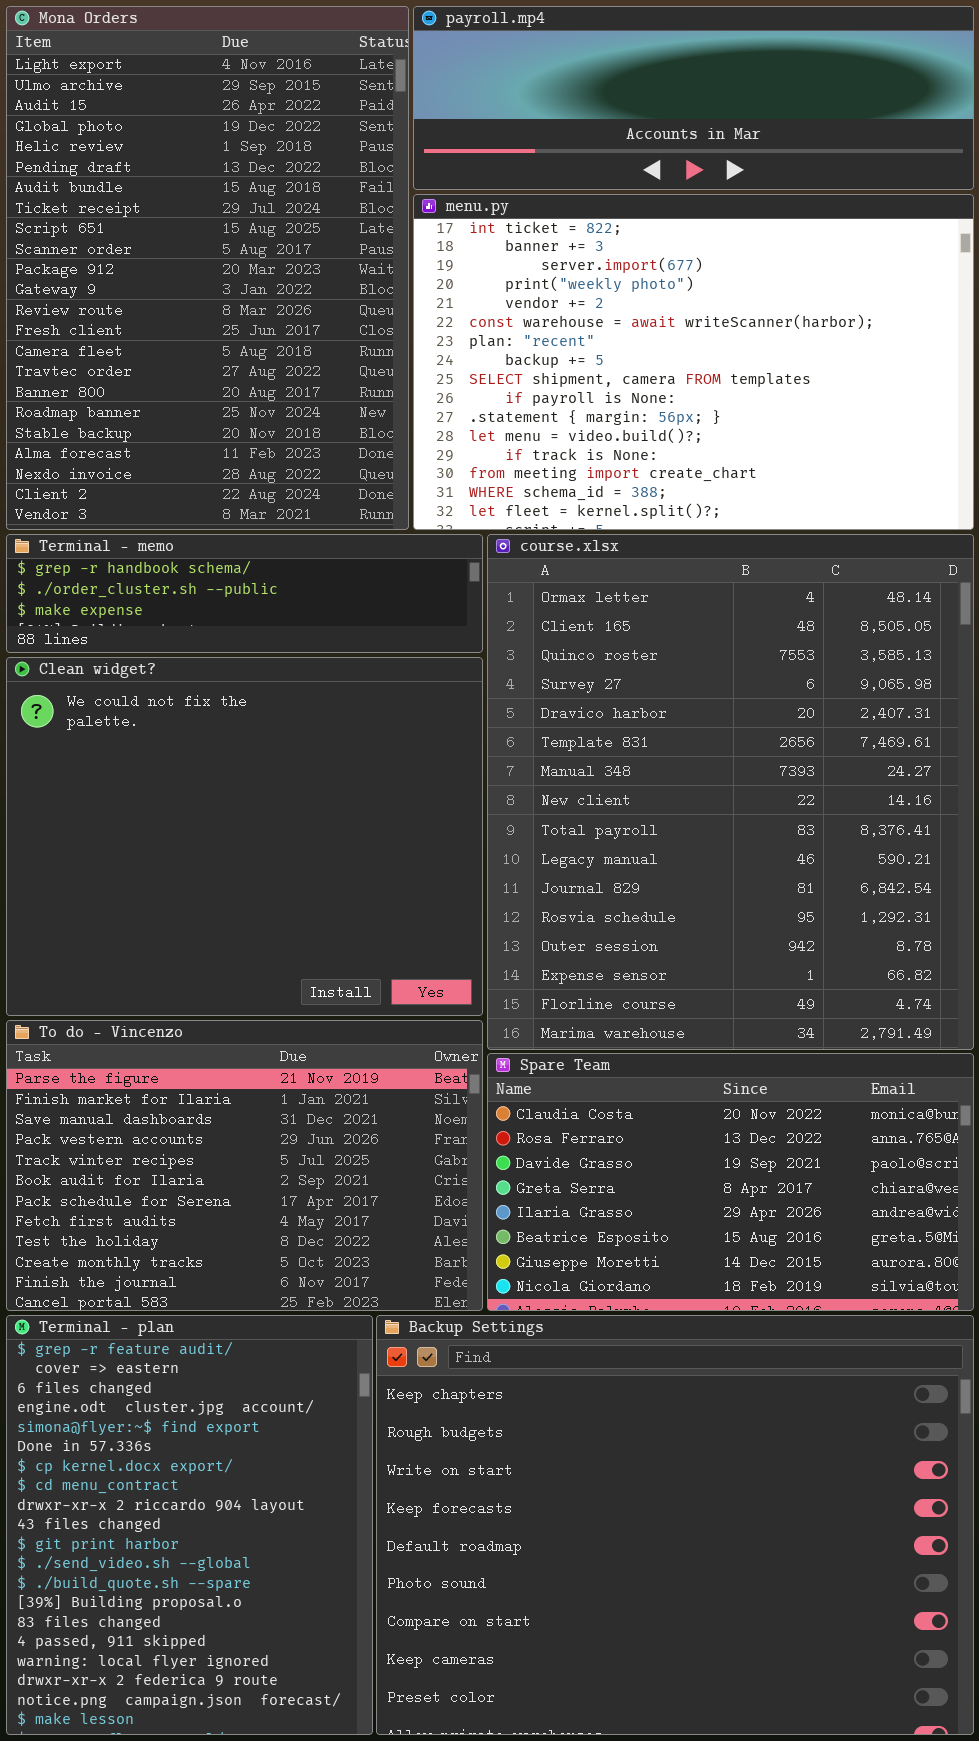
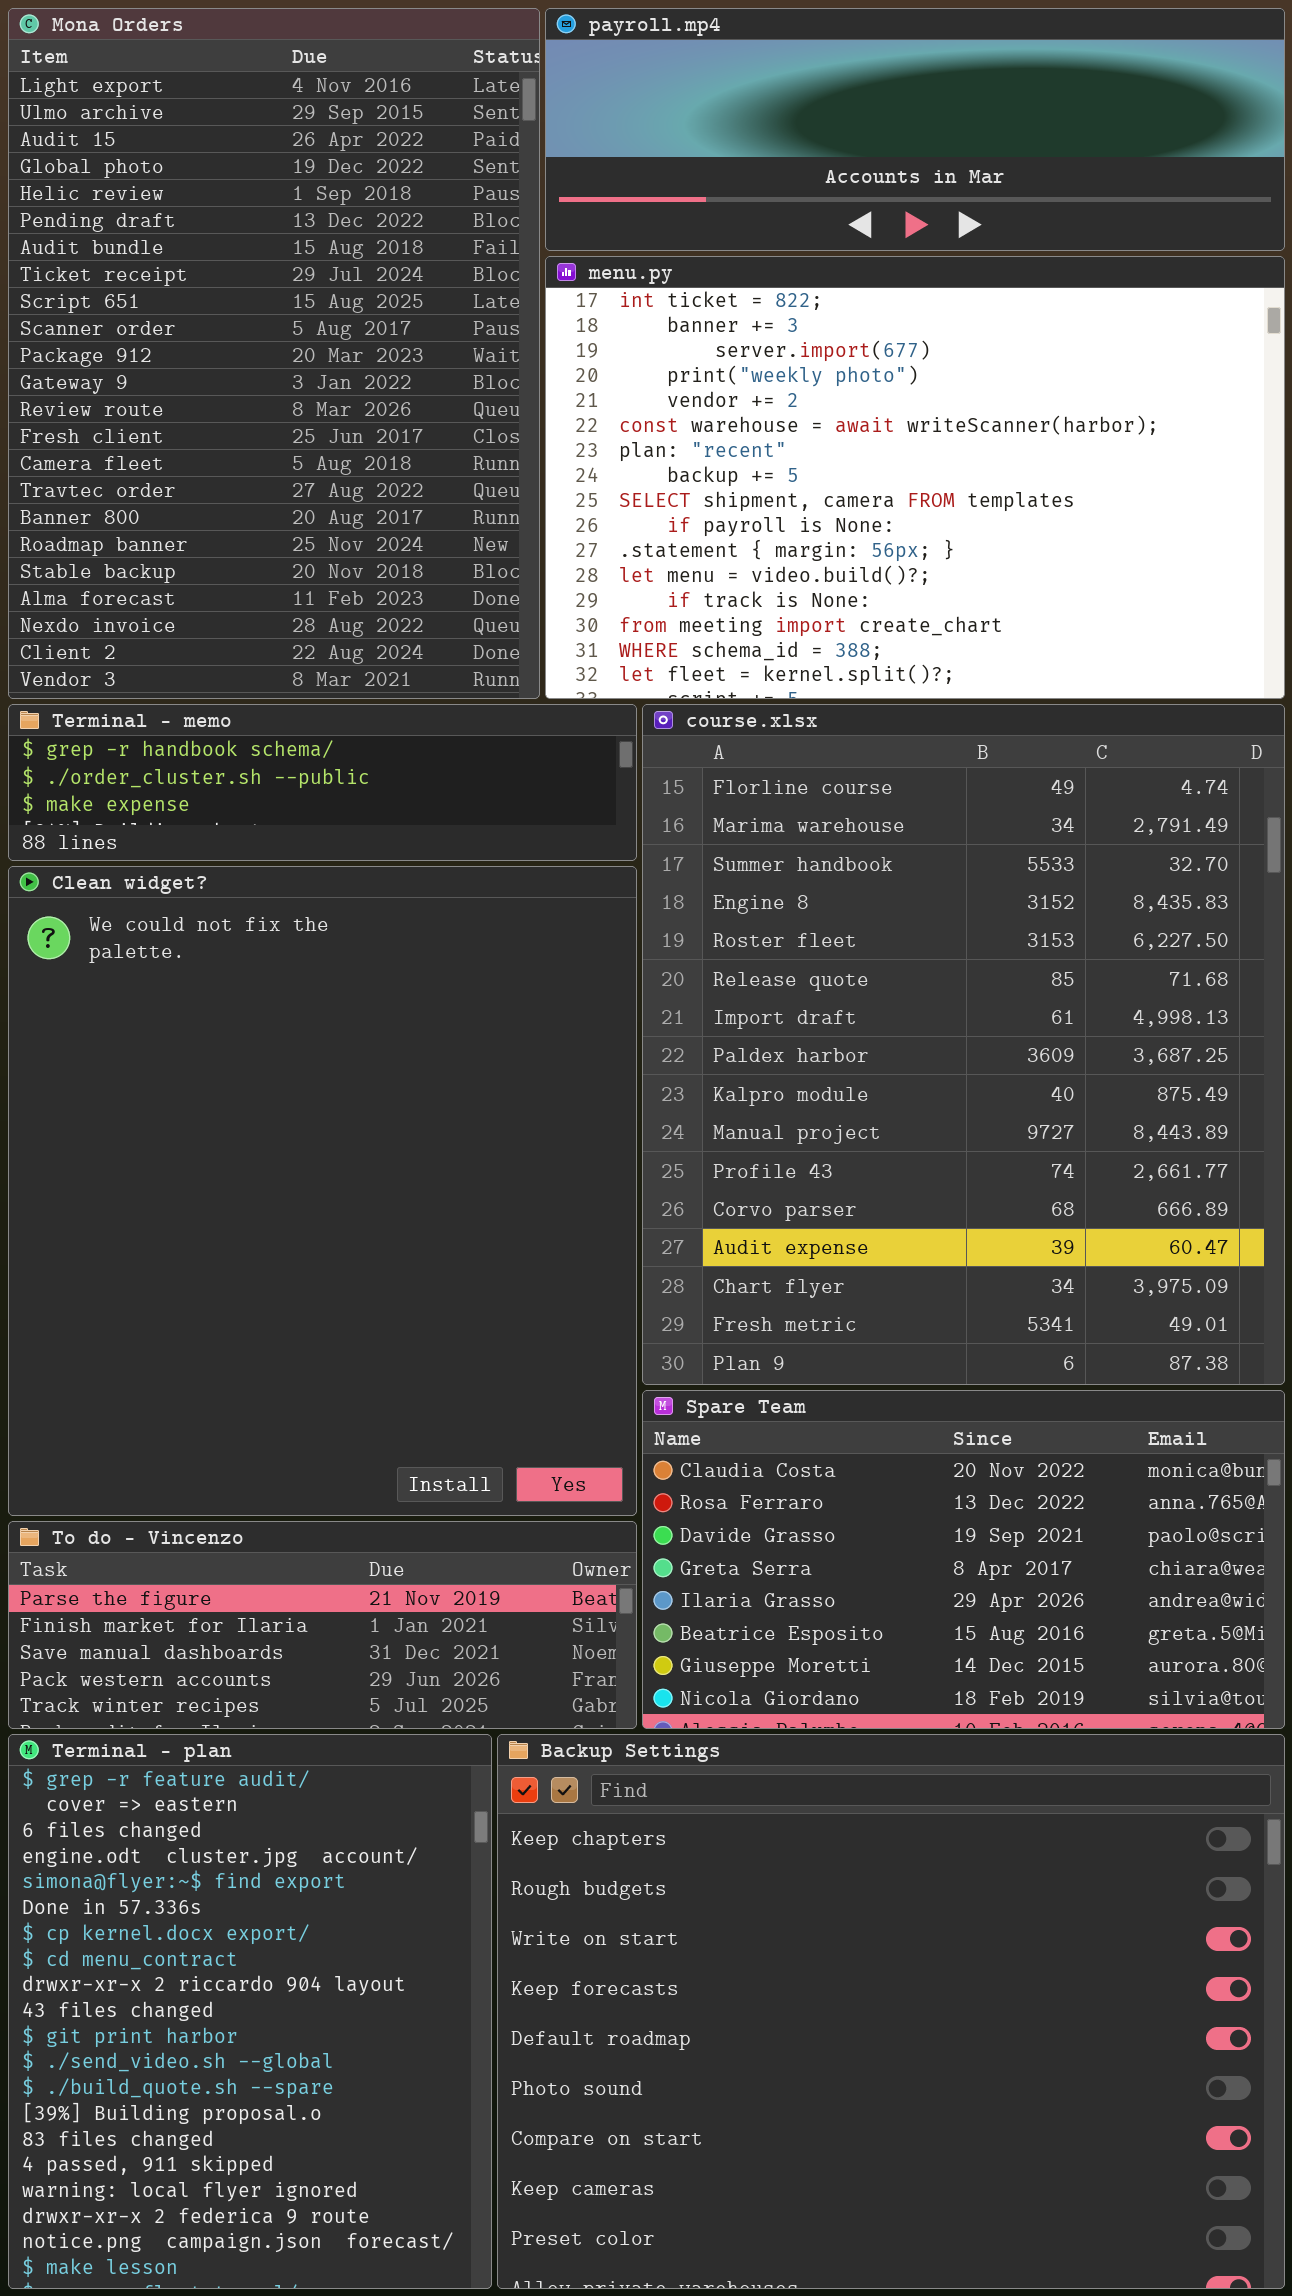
course.xlsx: [487,534,974,1050] -> [642,704,1285,1385], scrolled down 14 rows
Clean widget?: [6,657,483,1016] -> [8,866,637,1516], resized
To do - Vincenzo: [6,1020,483,1311] -> [8,1521,637,1729], resized

